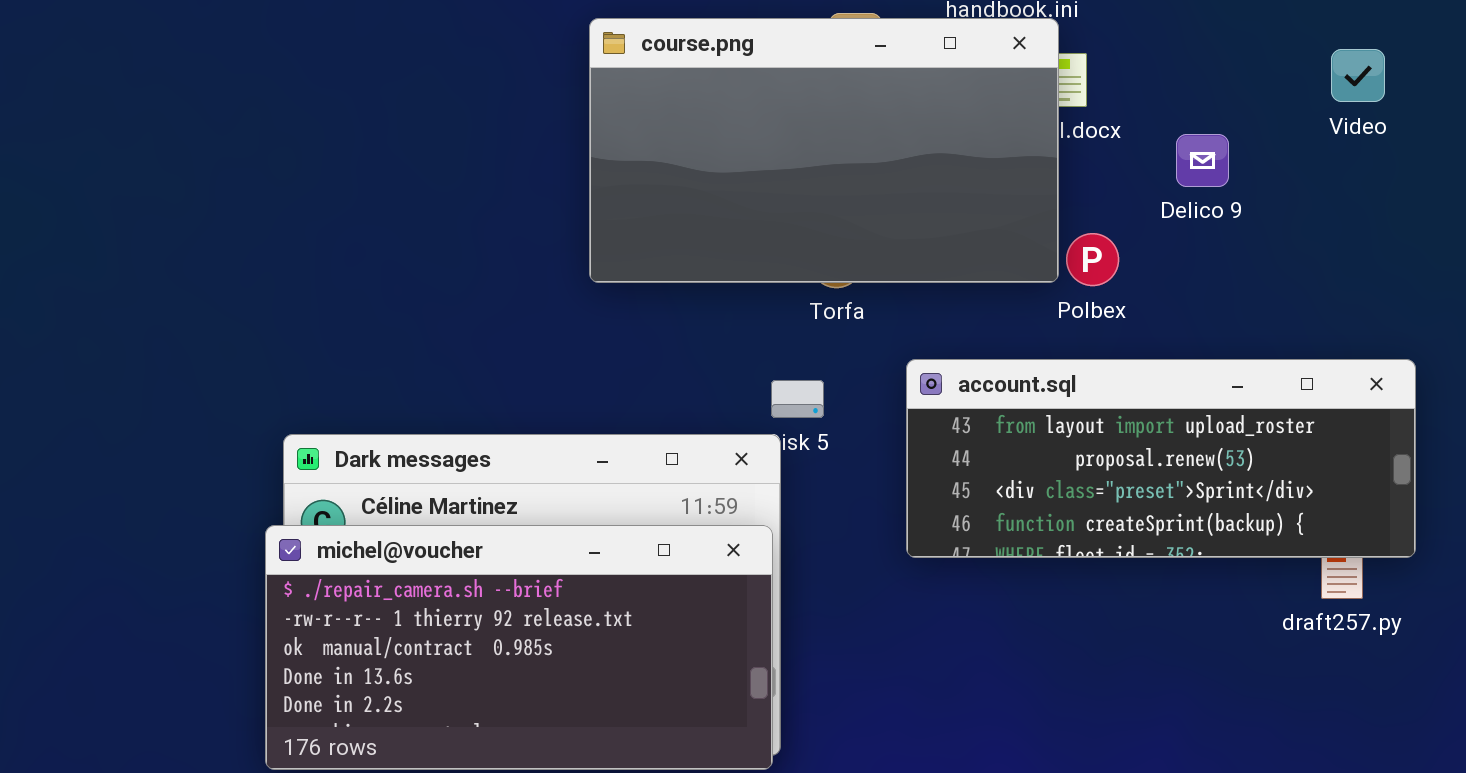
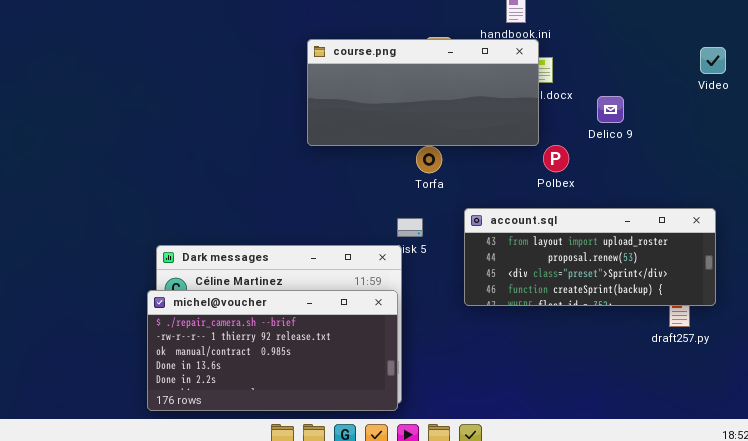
course.png: [589,18,1059,283] -> [307,39,539,146], resized
Video: [1331,49,1385,102] -> [700,47,726,74], moved

